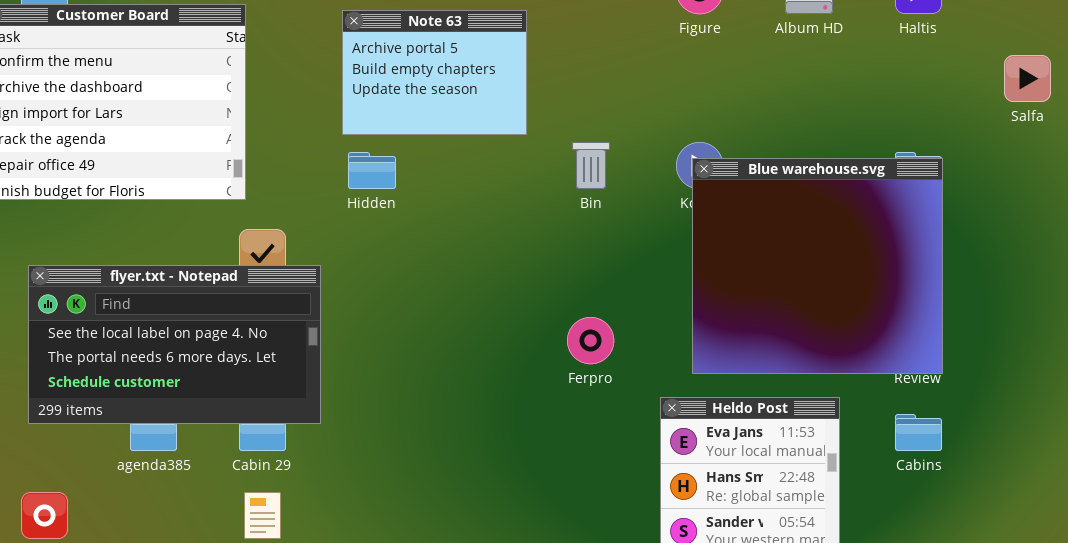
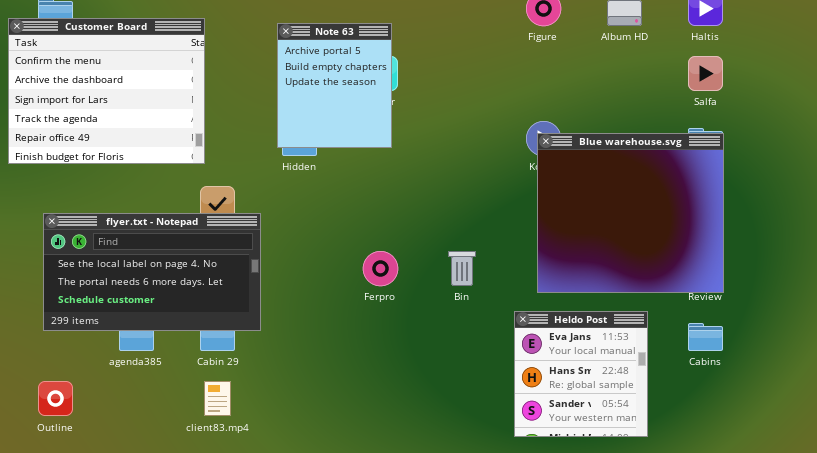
Note 63: [342,10,527,135] -> [277,23,392,148], resized
Salfa: [1004,55,1051,102] -> [688,56,723,91], moved
Bin: [572,142,610,189] -> [448,251,476,286], moved
Ferpro: [567,317,614,364] -> [363,251,398,286], moved

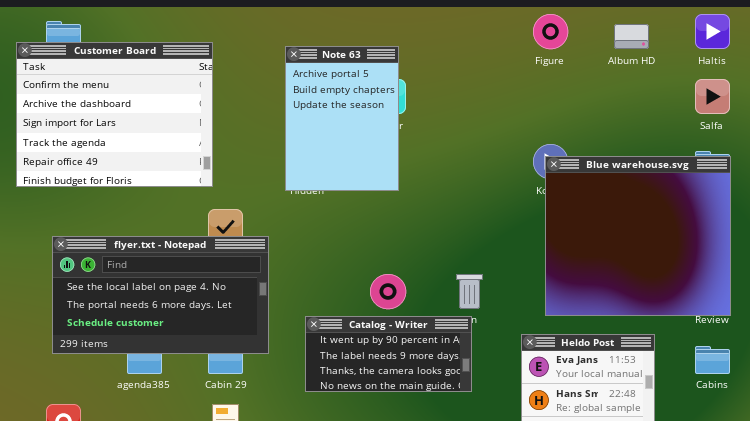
Note 63: [277,23,392,148] -> [285,46,399,191], resized
Catalog - Writer: none -> [305,316,472,392], opened

